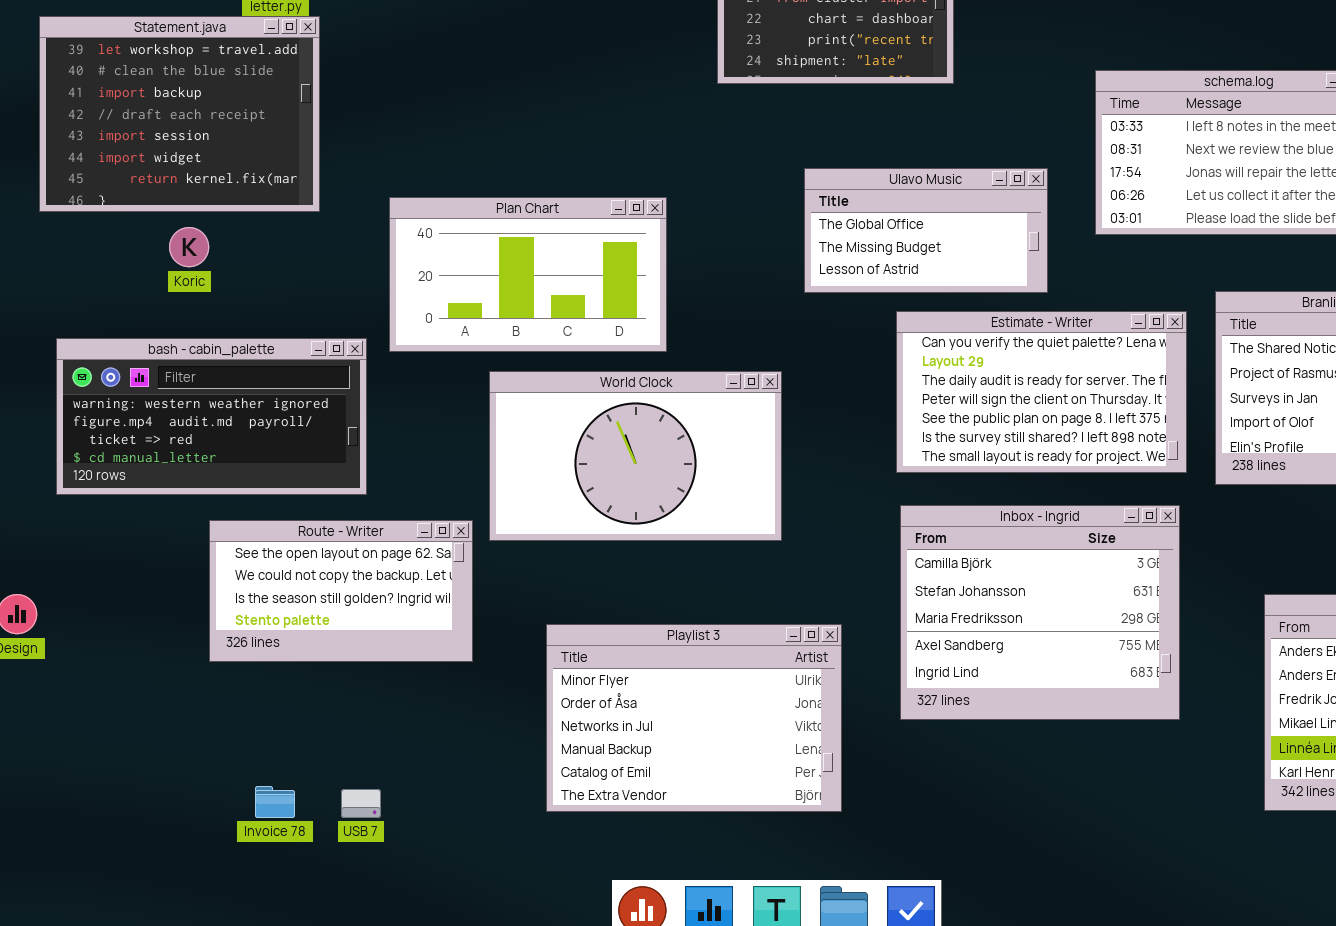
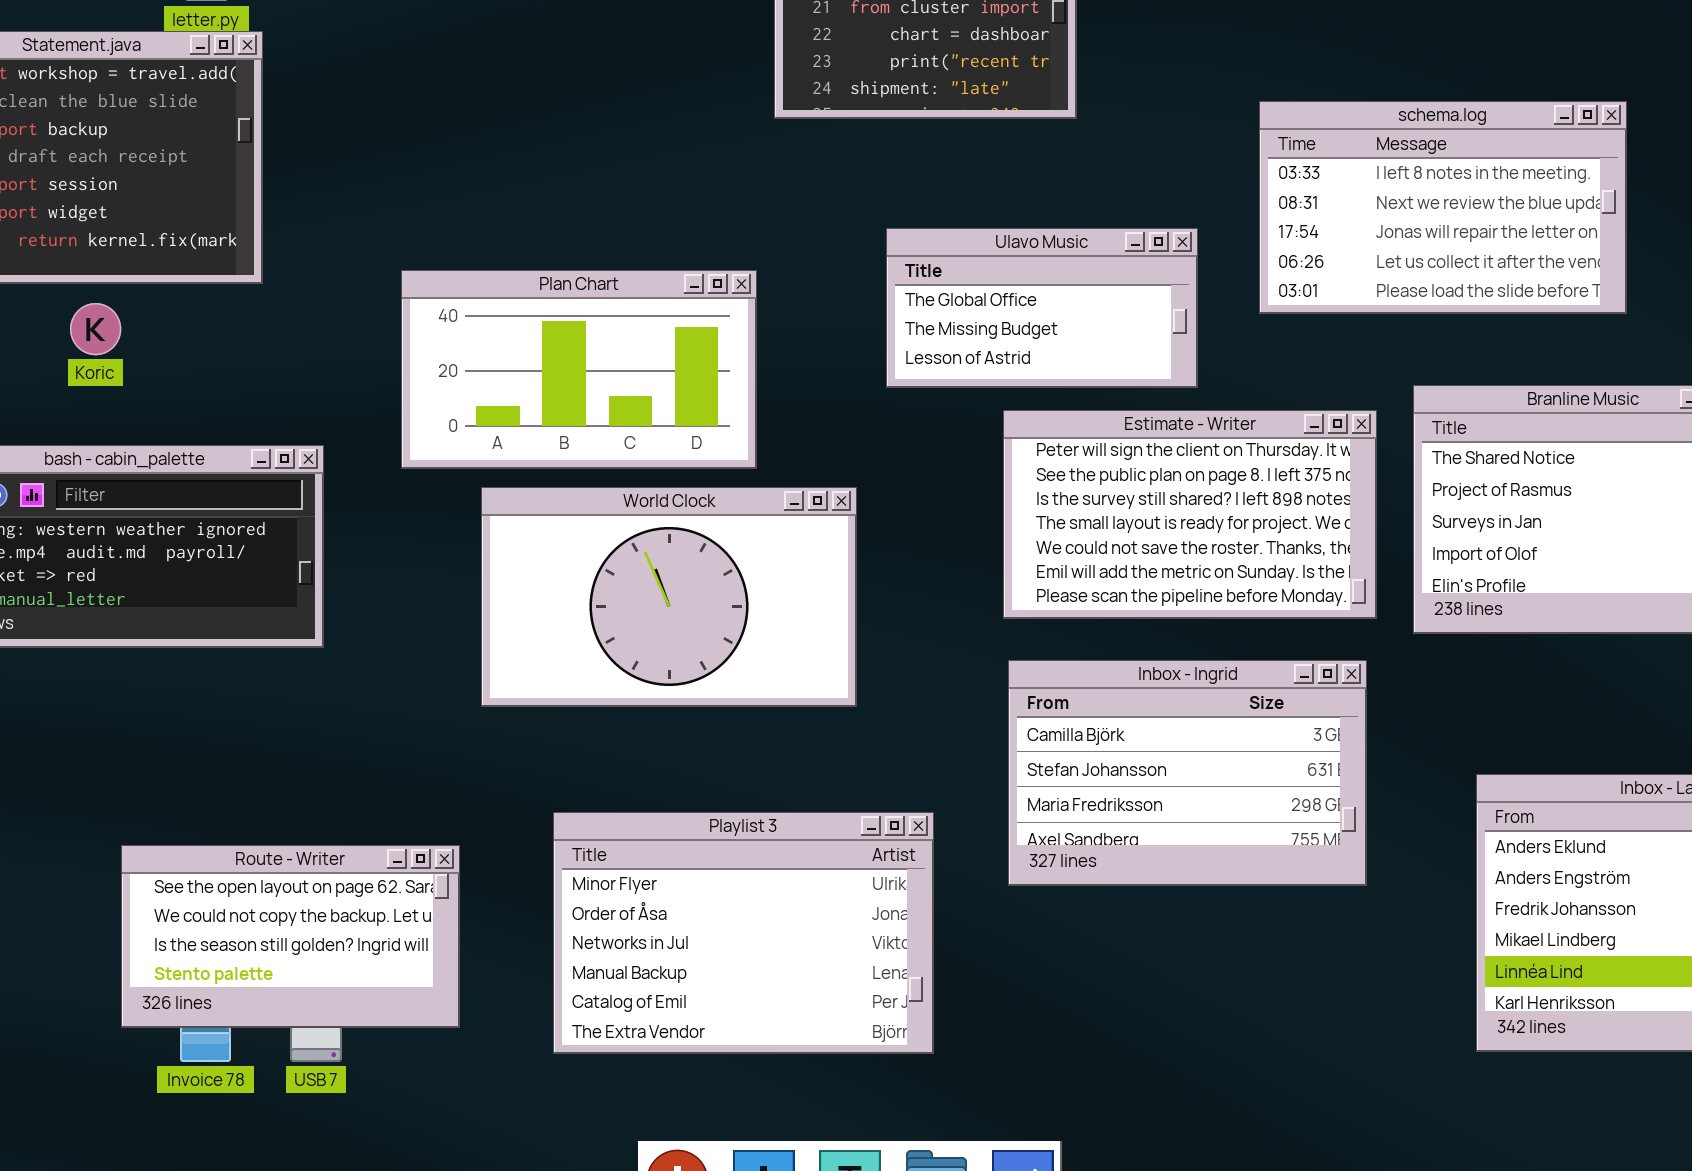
Plan Chart: [389,197,667,352] -> [401,270,757,469], moved
Estimate - Writer: [896,311,1187,473] -> [1003,410,1377,619], scrolled down 3 rows
Inbox - Ingrid: [900,505,1180,720] -> [1008,660,1367,886], resized
Route - Writer: [209,520,473,662] -> [121,845,460,1028], moved

